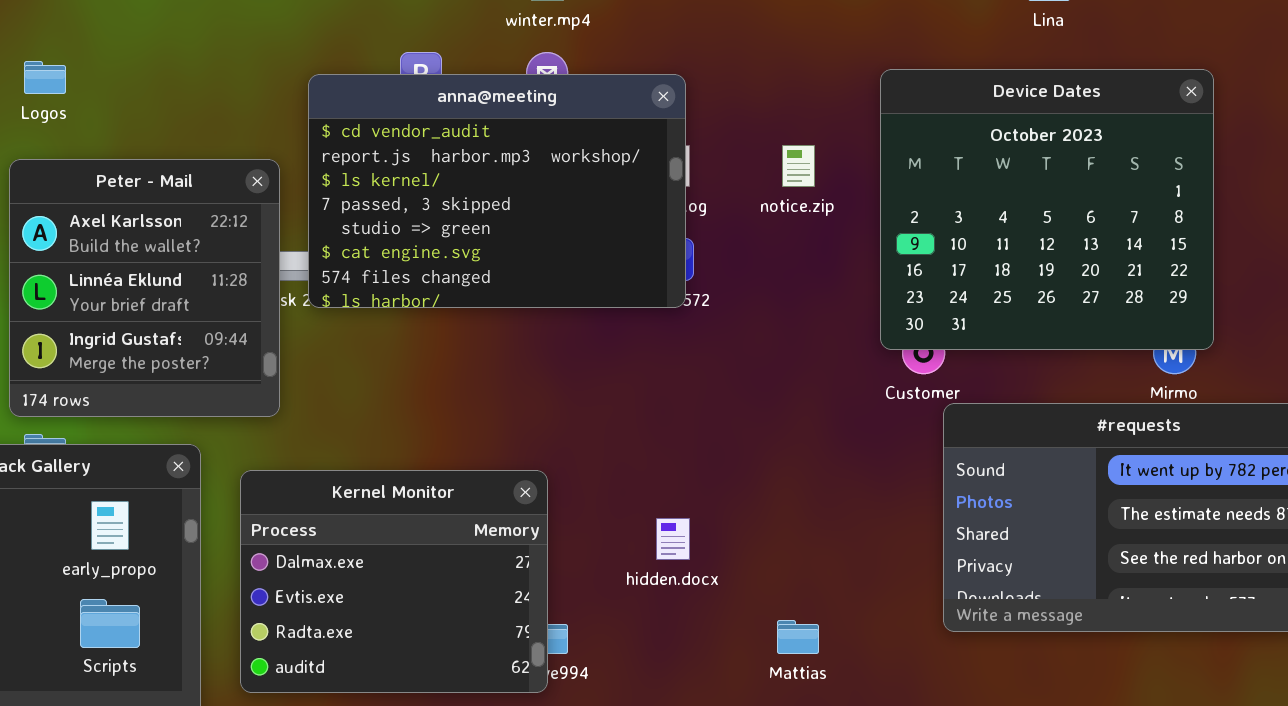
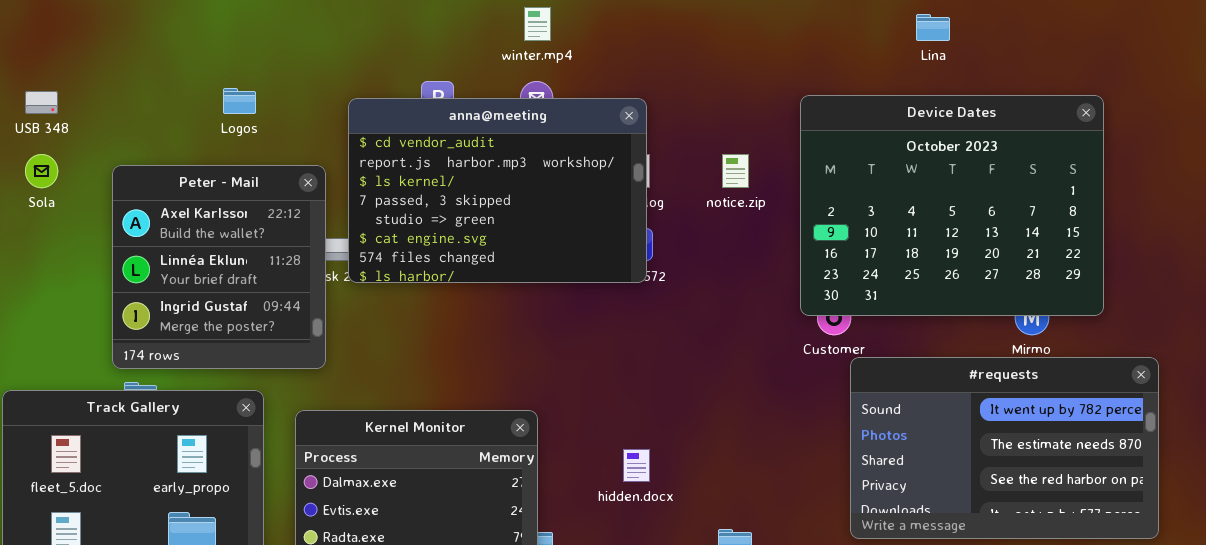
Logos: [24,61,66,94] -> [223,88,256,114], moved
Device Dates: [880,69,1214,350] -> [800,95,1104,316], resized

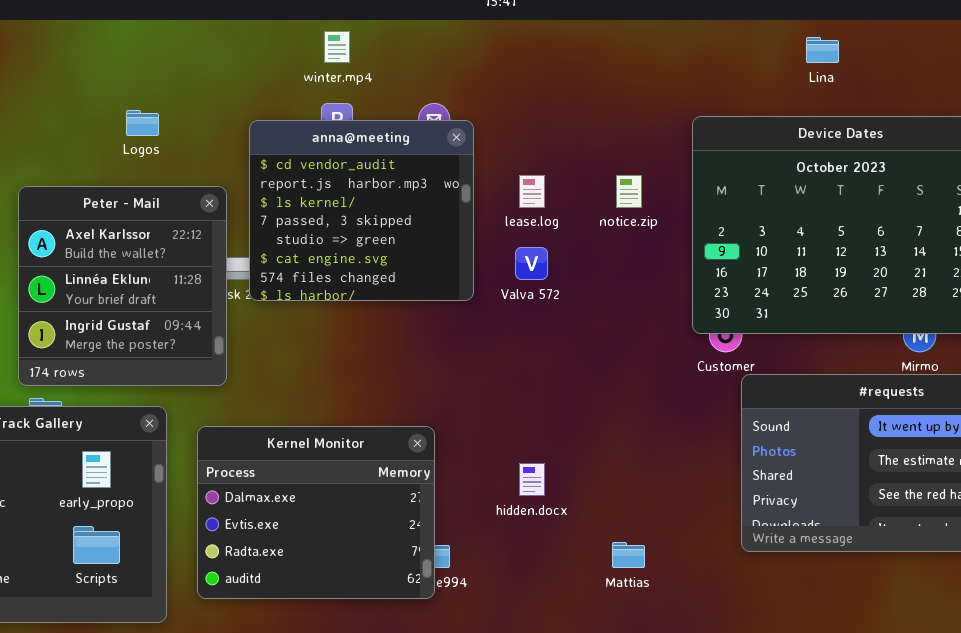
winter.mp4: [524,7,551,41] -> [324,31,350,63], moved
anna@meeting: [348,98,647,283] -> [249,120,474,301], resized

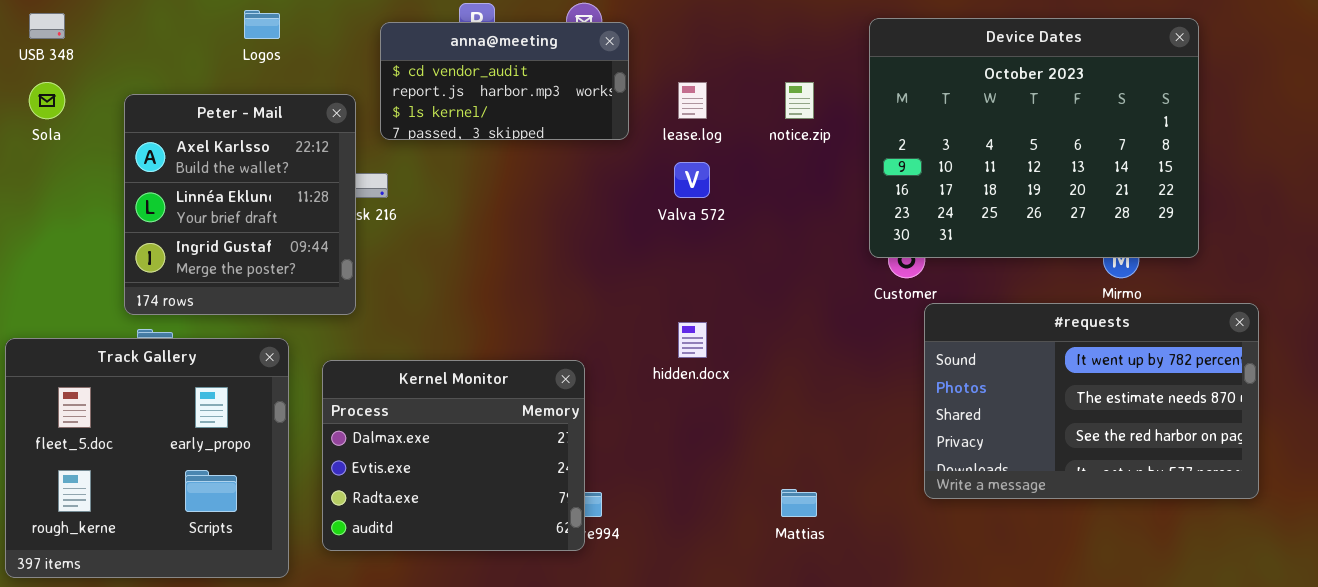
anna@meeting: [249,120,474,301] -> [380,22,629,140], resized
hidden.docx: [519,463,545,496] -> [678,322,707,358], moved

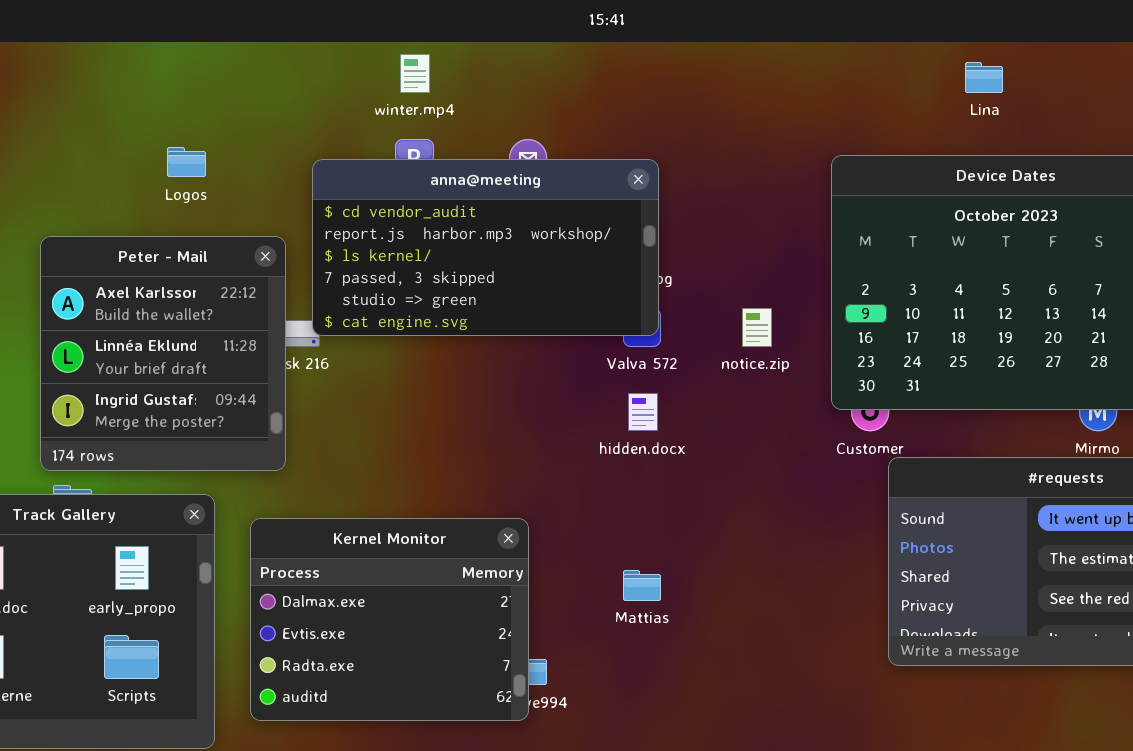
anna@meeting: [380,22,629,140] -> [312,159,659,336], resized
notice.zip: [785,82,814,119] -> [742,308,772,347], moved
hidden.docx: [678,322,707,358] -> [628,393,658,431], moved
Mattias: [781,489,817,517] -> [623,570,661,601], moved

